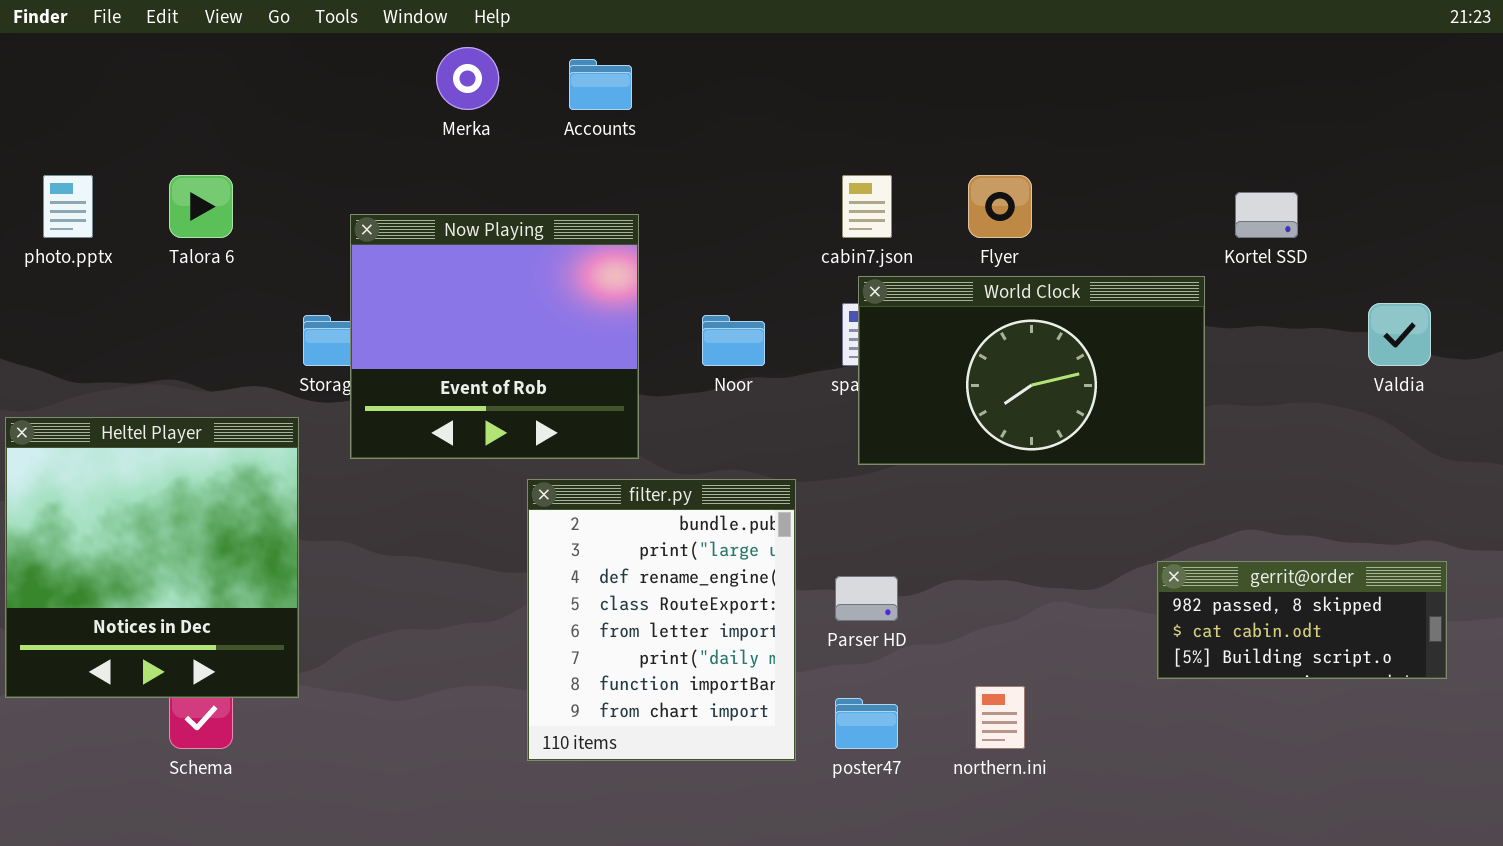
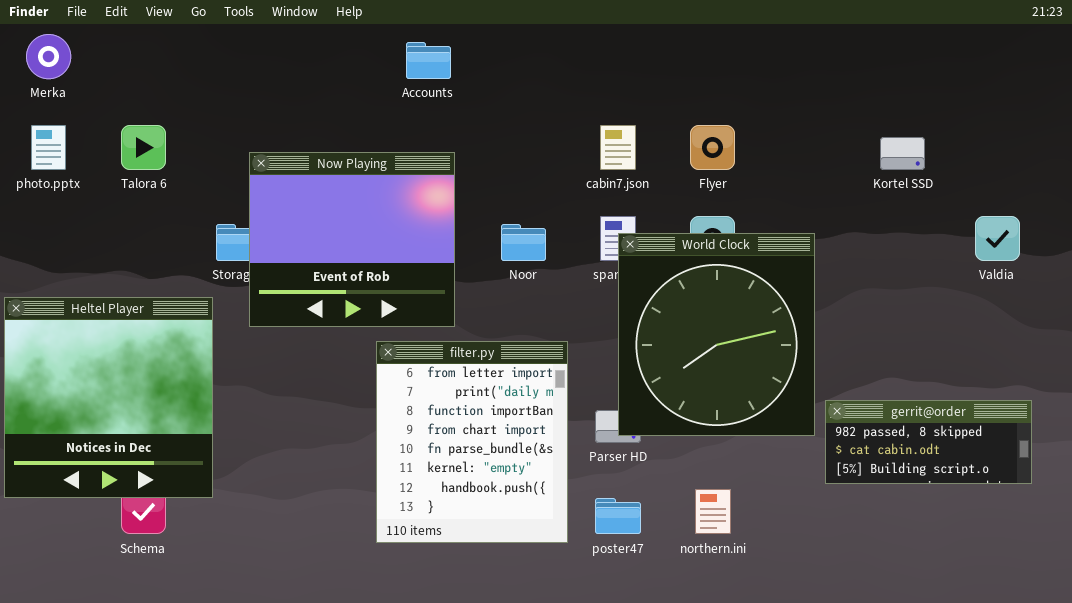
Merka: [436,47,499,110] -> [26,34,71,79], moved
World Clock: [858,276,1205,465] -> [618,233,815,436], moved, resized
filter.py: [527,479,796,761] -> [376,341,568,543], scrolled down 4 rows

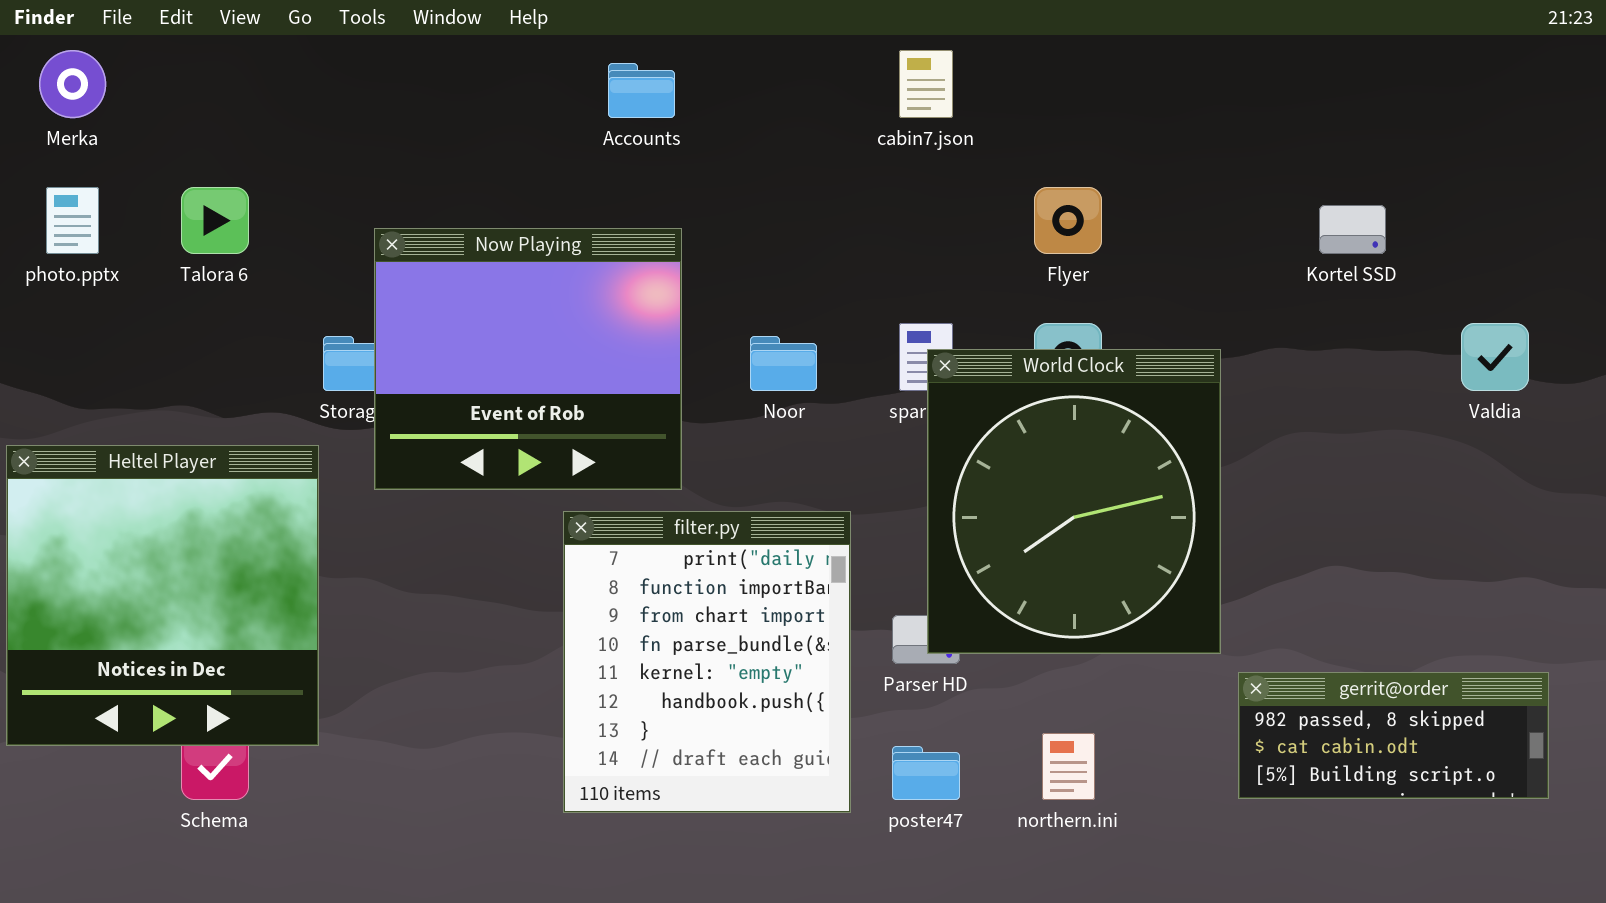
cabin7.json: [600,125,636,170] -> [899,50,953,118], moved
filter.py: [376,341,568,543] -> [563,511,851,813], scrolled down 1 row
gerrit@order: [825,400,1032,484] -> [1238,672,1549,799], moved

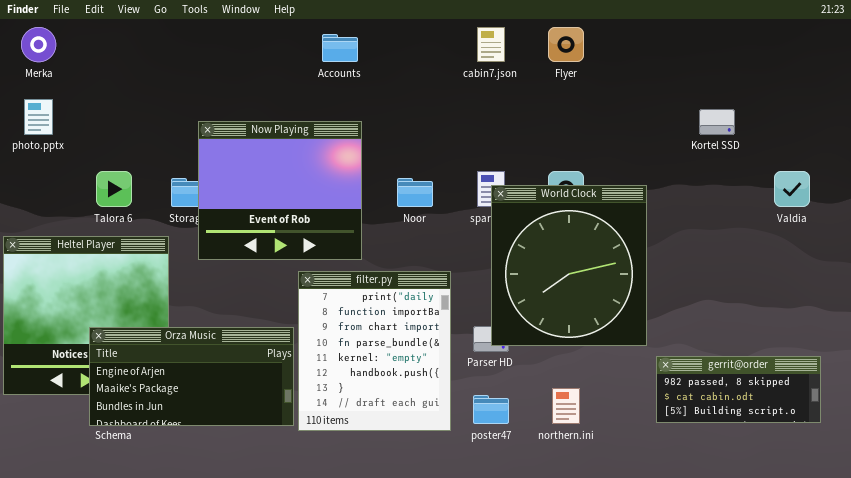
Talora 6: [181,187,249,254] -> [96,171,132,207], moved
Flyer: [1034,187,1102,254] -> [548,27,584,62], moved
Orza Music: none -> [89,327,294,426], opened

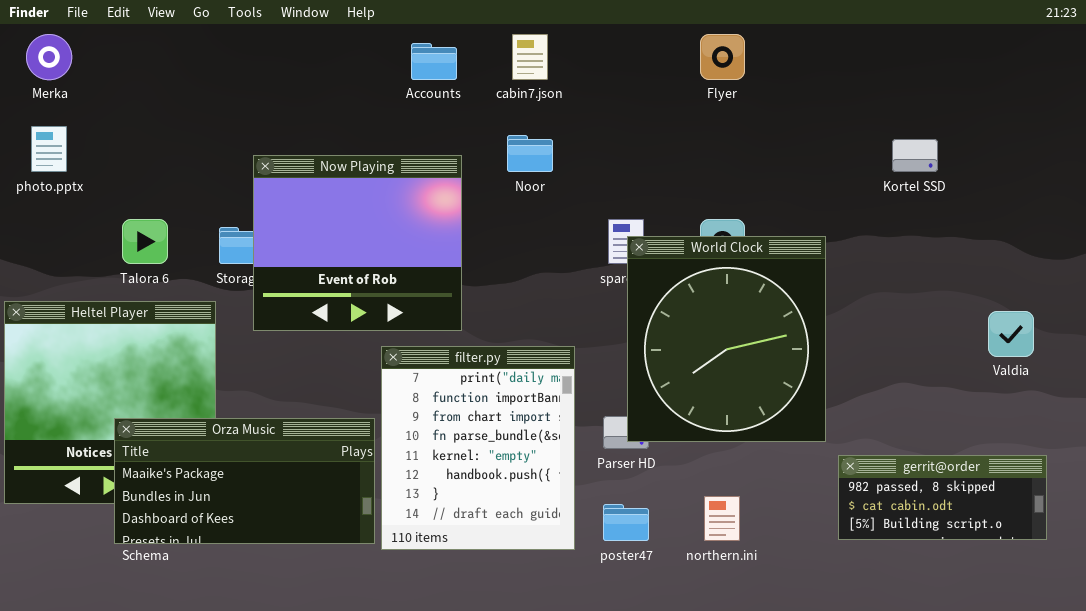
cabin7.json: [477,27,505,62] -> [512,34,548,80], moved
Valdia: [774,171,810,207] -> [988,311,1034,357], moved
Noor: [397,178,433,207] -> [507,135,553,172], moved
Orza Music: [89,327,294,426] -> [114,418,375,544], scrolled down 1 row

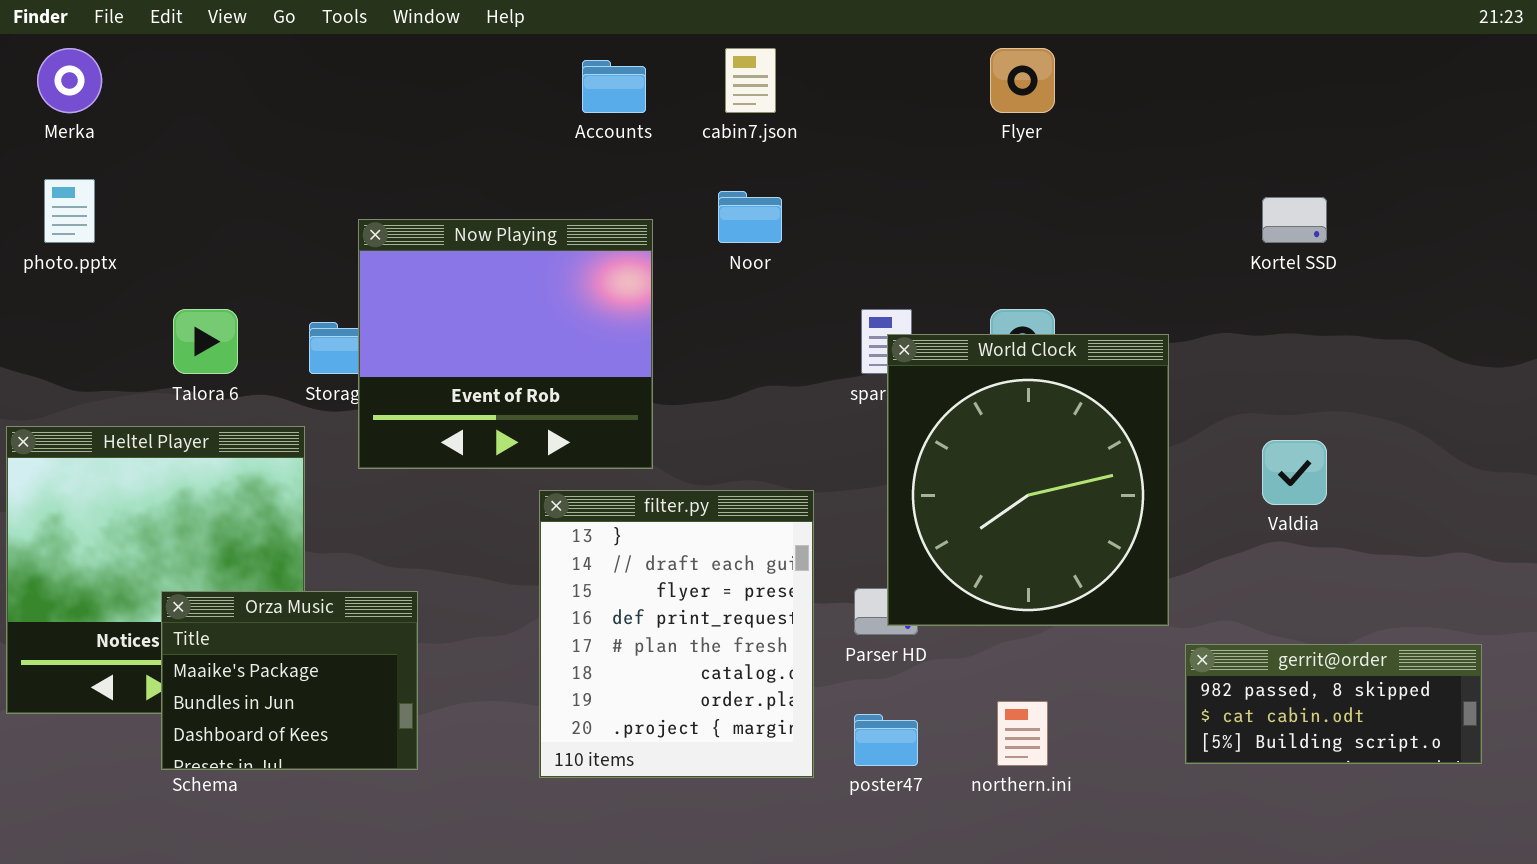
Valdia: [988,311,1034,357] -> [1262,440,1327,505], moved
filter.py: [381,346,575,550] -> [539,490,814,778], scrolled down 6 rows
Orza Music: [114,418,375,544] -> [161,591,418,770], resized

